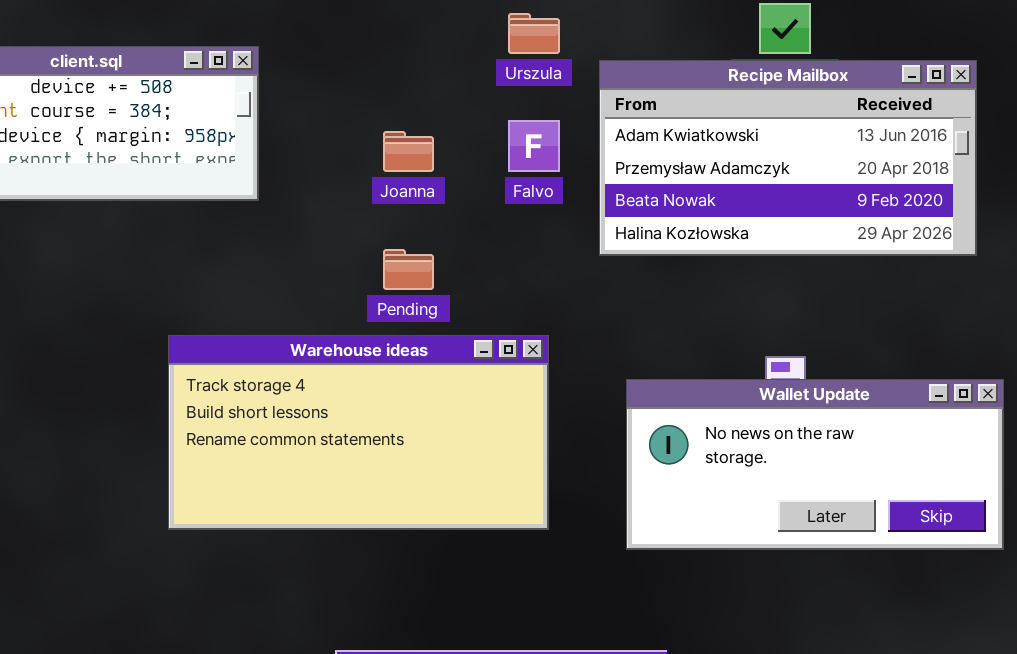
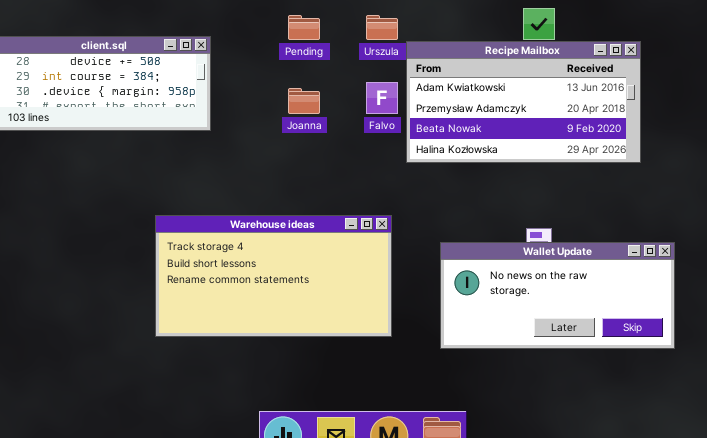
Recipe Mailbox: [599,60,977,256] -> [406,41,641,163], moved
Pending: [383,249,434,290] -> [288,15,320,40], moved

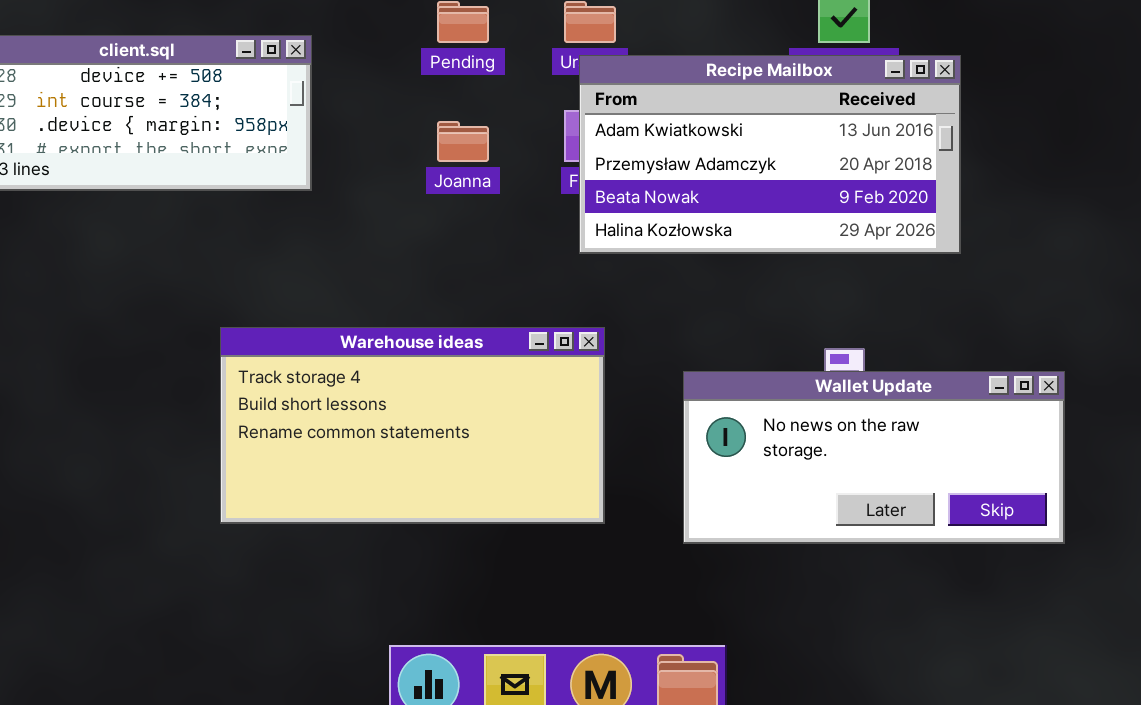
Recipe Mailbox: [406,41,641,163] -> [579,55,961,254], moved

